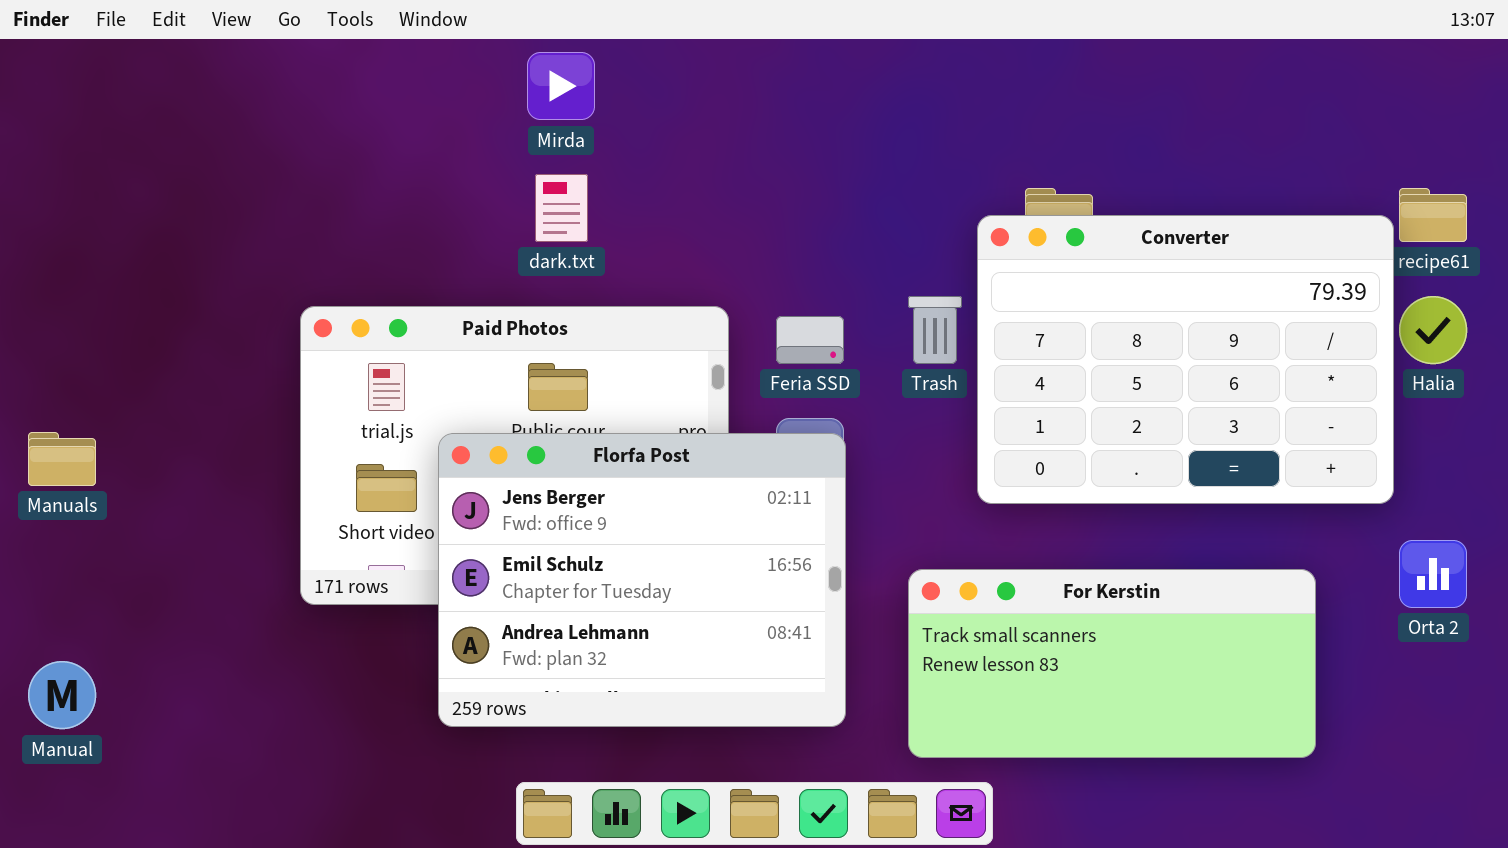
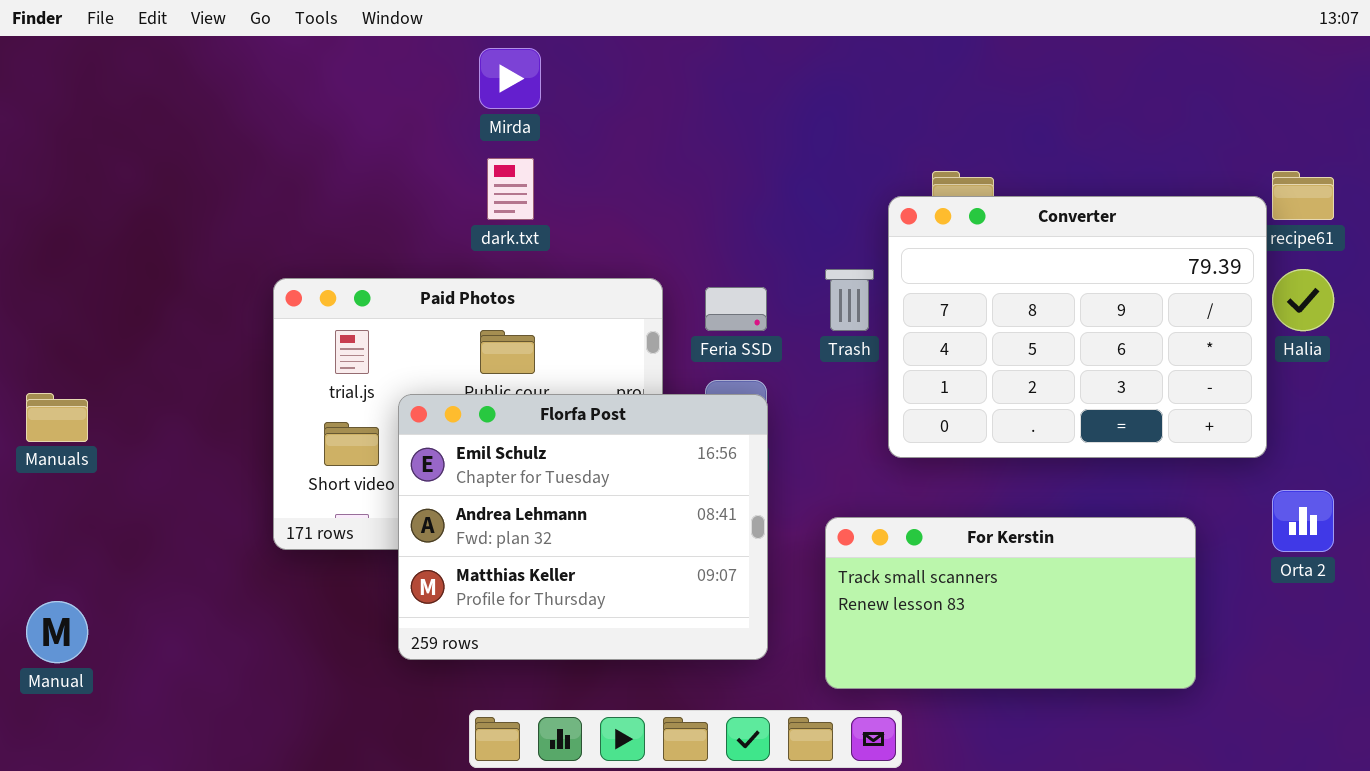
Florfa Post: [438,433,846,727] -> [398,394,768,660], scrolled down 1 row

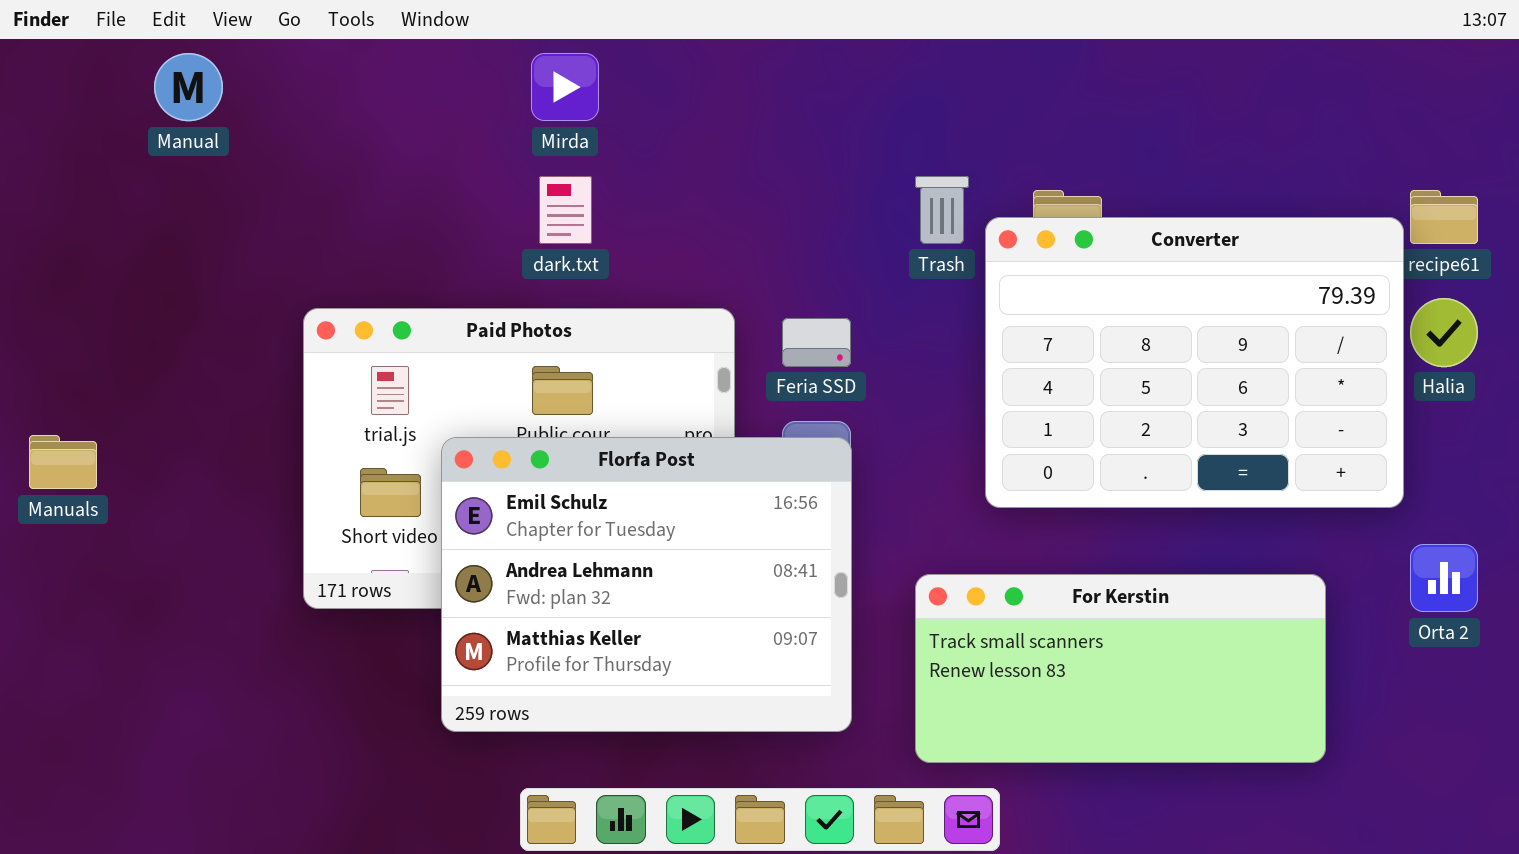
Trash: [825,269,874,331] -> [915,176,969,244], moved
Manual: [26,601,88,663] -> [154,53,223,121], moved

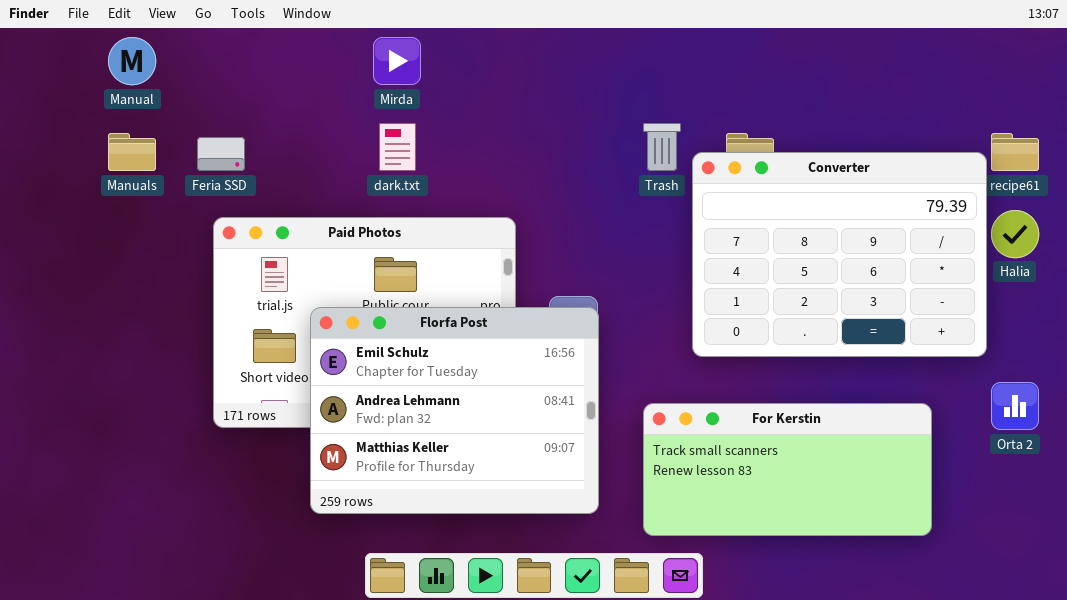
Feria SSD: [782,318,851,367] -> [197,137,245,171], moved
Manuals: [29,435,97,489] -> [108,133,156,171], moved

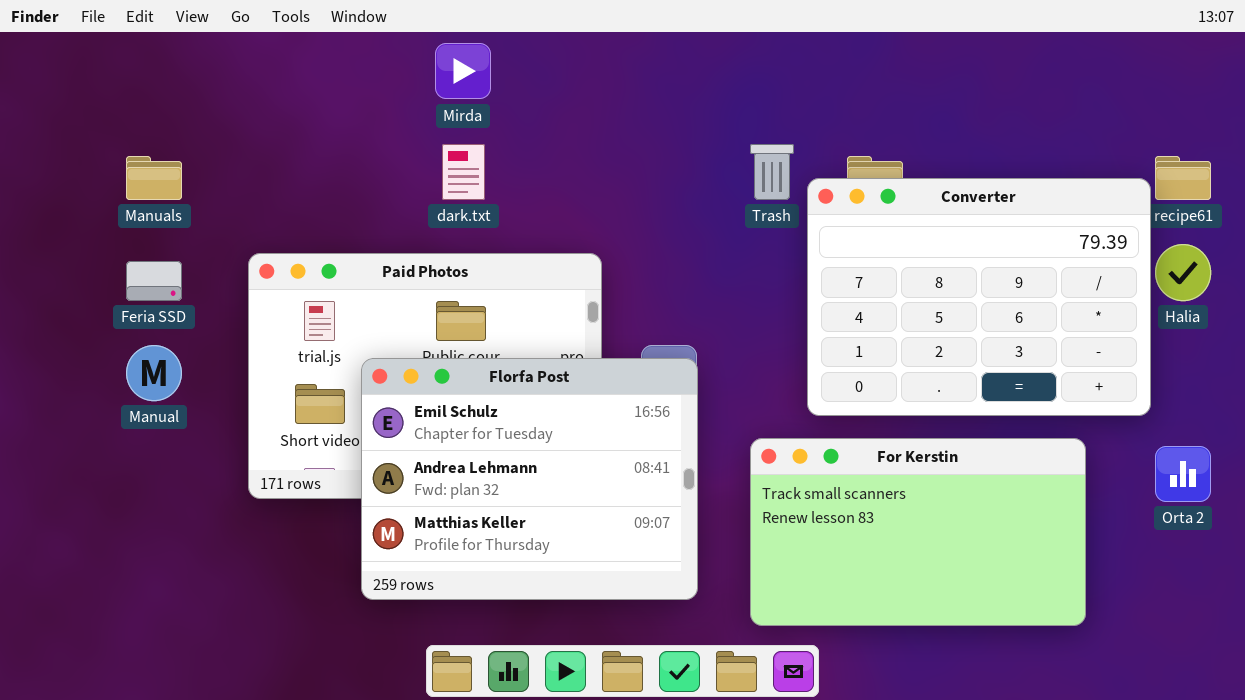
Manual: [108,37,156,85] -> [126,345,182,401], moved
Feria SSD: [197,137,245,171] -> [126,261,182,301], moved
For Kerstin: [643,403,932,536] -> [750,438,1086,626], resized

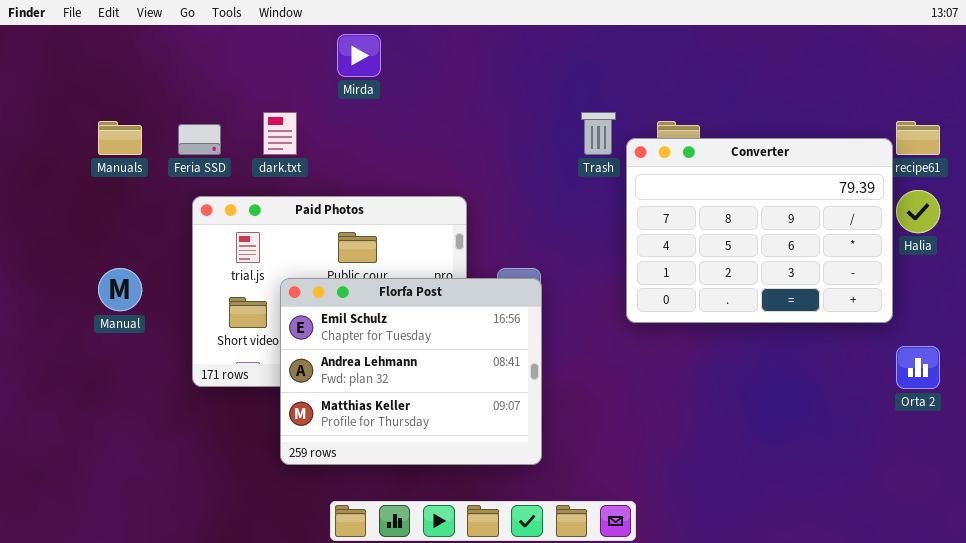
dark.txt: [442,144,485,200] -> [263,112,297,155], moved
Feria SSD: [126,261,182,301] -> [178,124,221,155], moved
For Kerstin: [750,438,1086,626] -> none, closed

